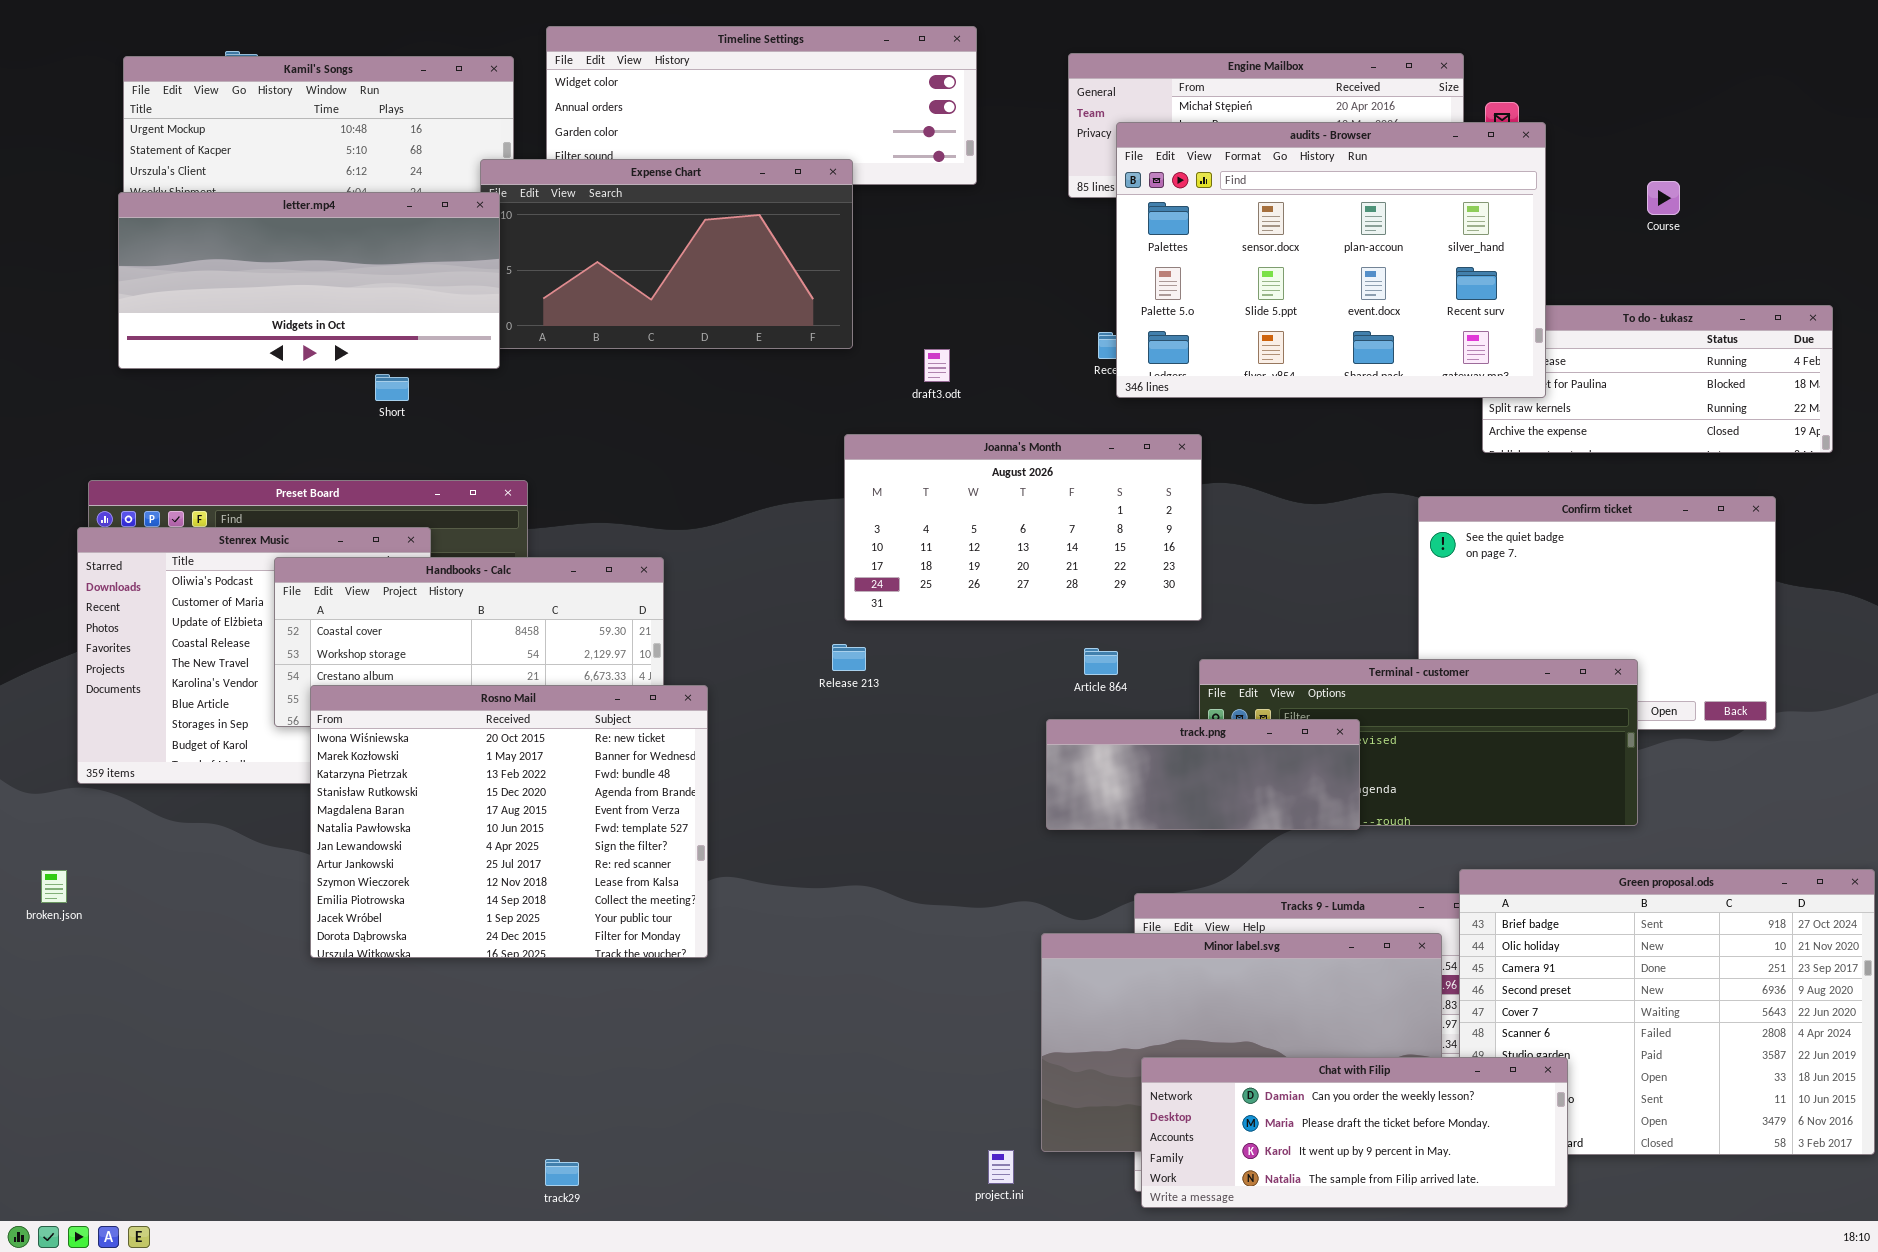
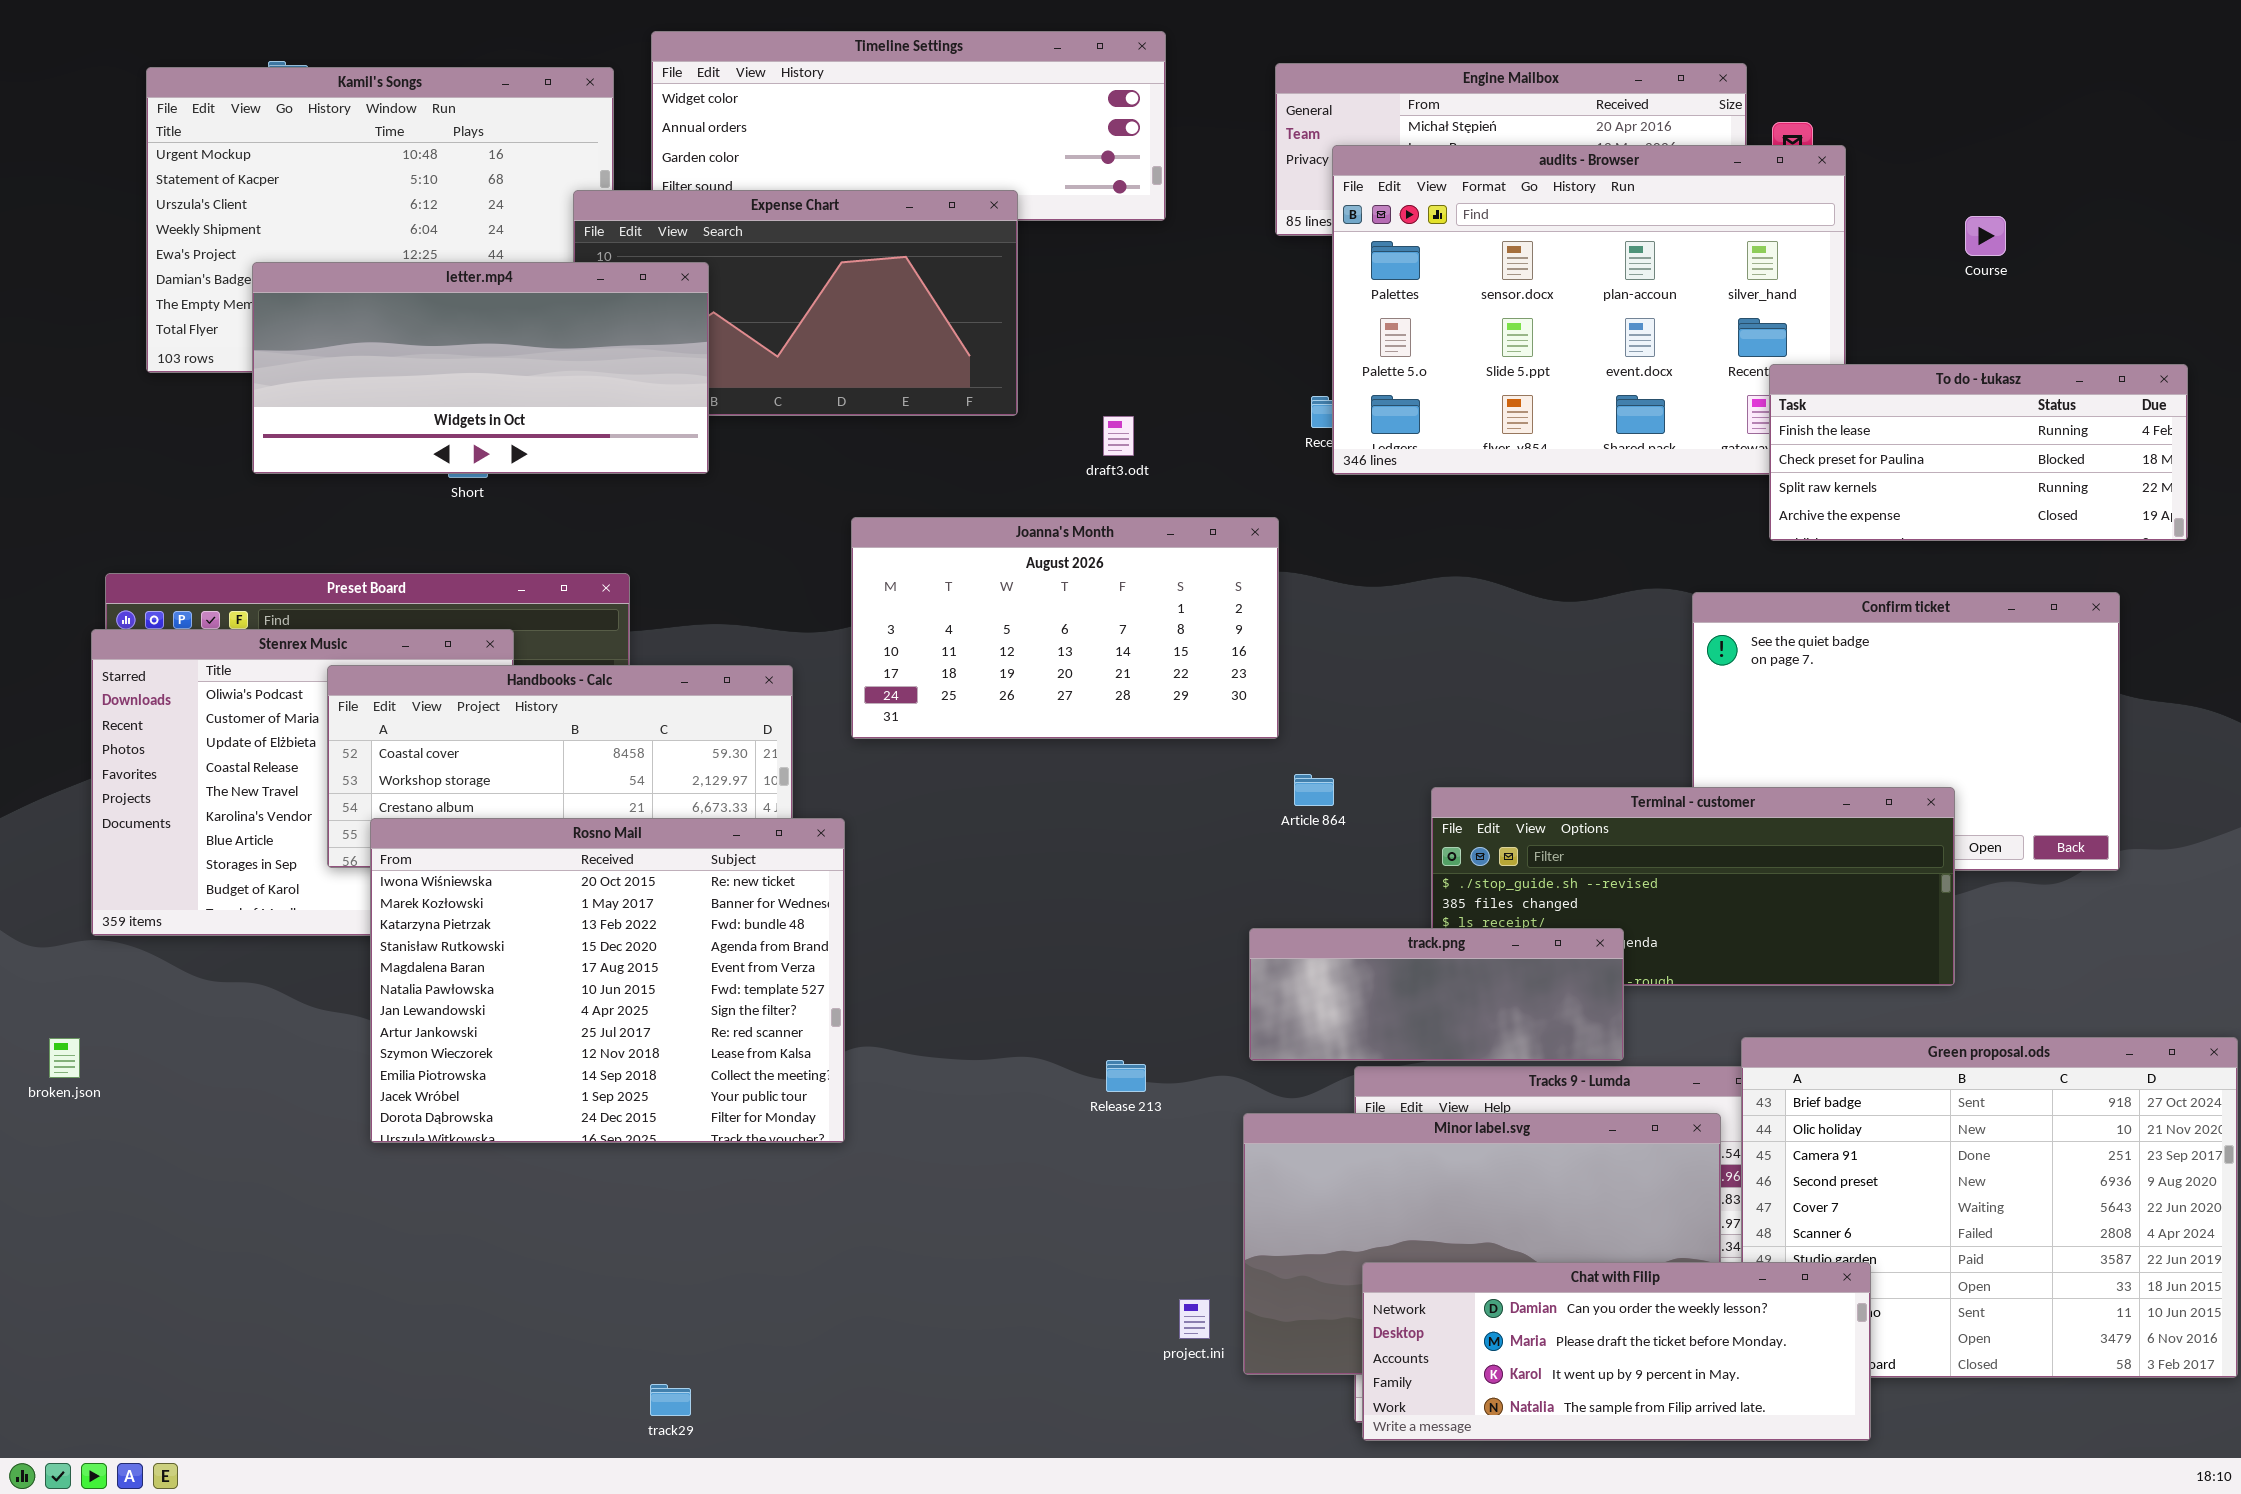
letter.mp4: [118,192,500,369] -> [252,262,709,474], moved
To do - Łukasz: [1482,305,1833,453] -> [1769,364,2188,541], raised
Joanna's Month: [844,434,1202,621] -> [851,517,1279,739], moved
Release 213: [832,644,866,671] -> [1106,1060,1146,1092], moved
track.png: [1046,719,1360,830] -> [1249,928,1624,1061], moved
project.ini: [988,1150,1014,1184] -> [1179,1299,1210,1339], moved

